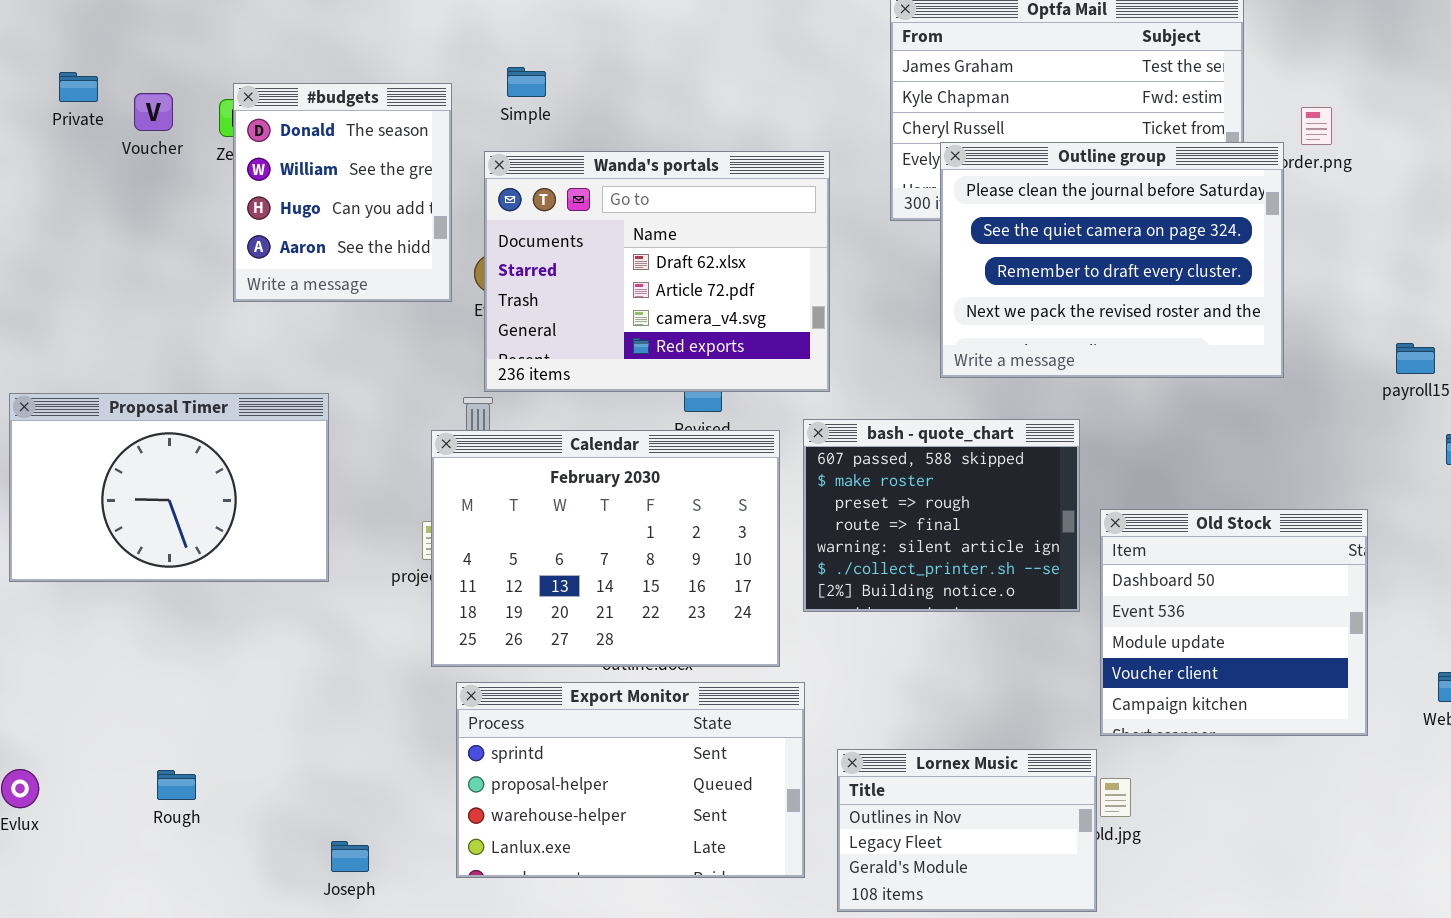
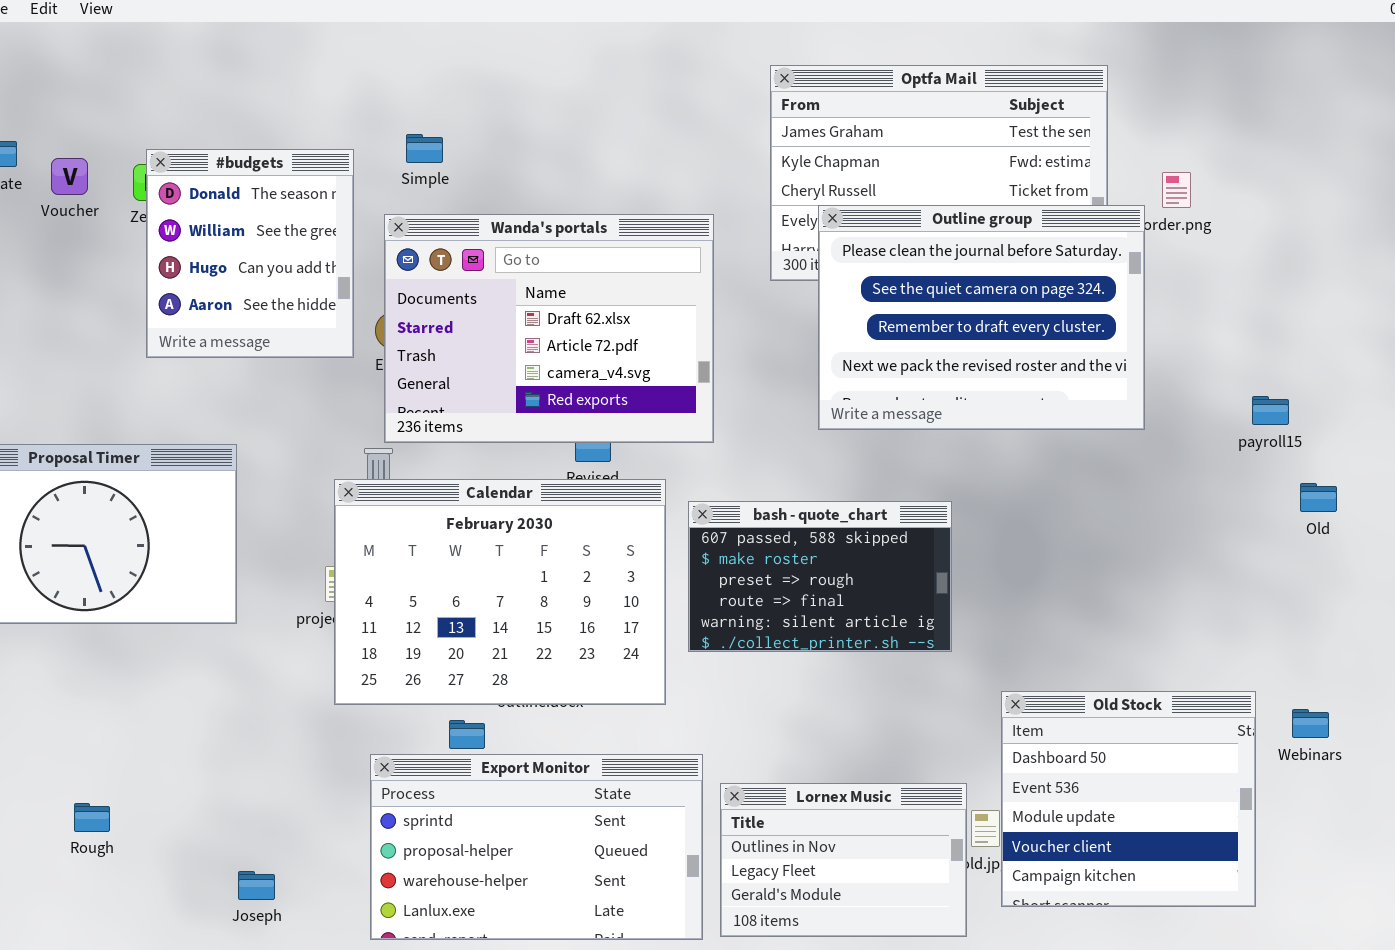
bash - quote_chart: [803,419,1080,612] -> [688,501,952,652], resized
Old Stock: [1100,509,1368,736] -> [1001,691,1256,907], moved
Export Monitor: [456,682,805,878] -> [370,754,703,940], moved

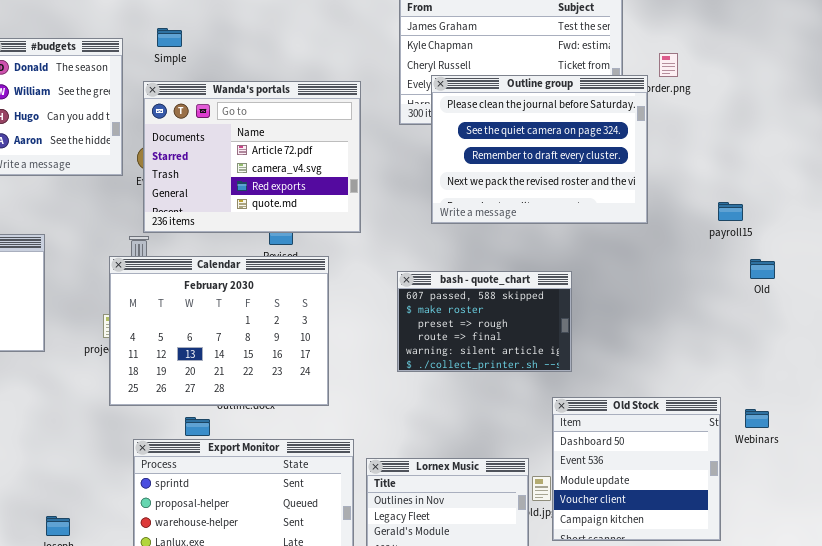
Wanda's portals: [384,214,714,443] -> [143,81,361,233], scrolled down 1 row
bash - quote_chart: [688,501,952,652] -> [397,271,572,372], moved

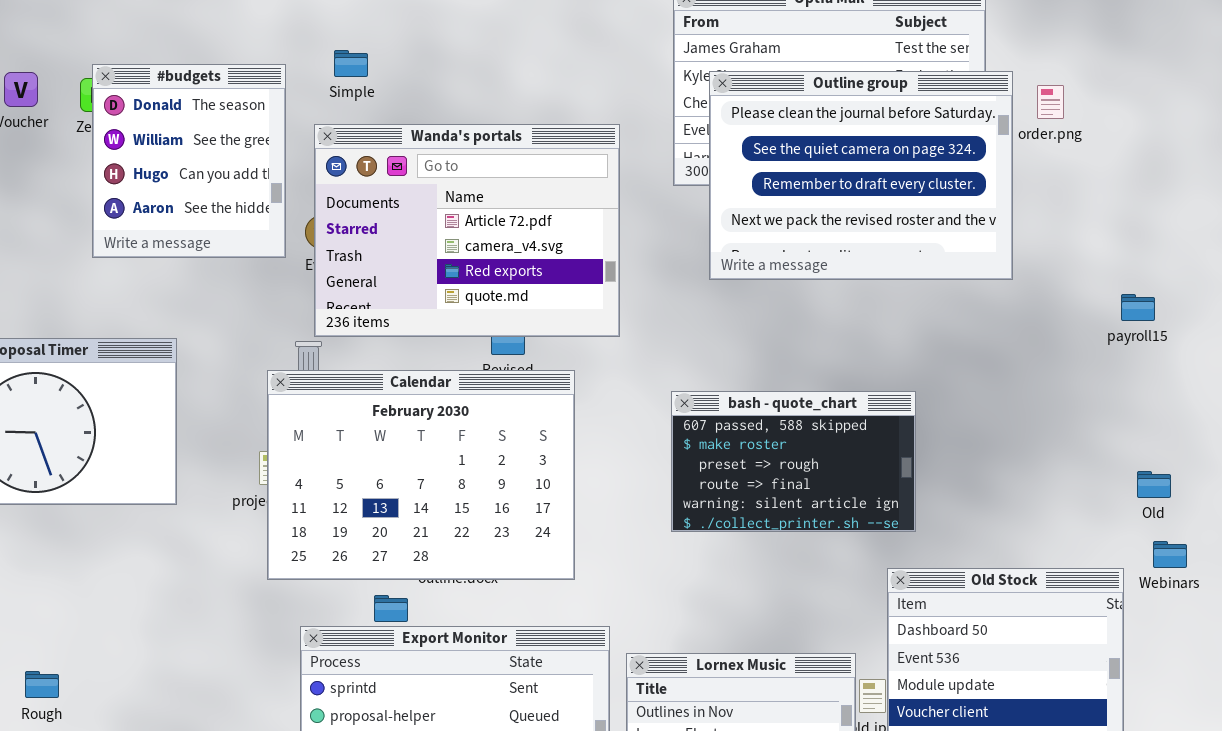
Outline group: [431,75,648,224] -> [709,71,1013,280], moved
Old: [750,259,775,279] -> [1137,471,1171,498], moved
Webinars: [745,409,769,428] -> [1153,541,1187,568], moved

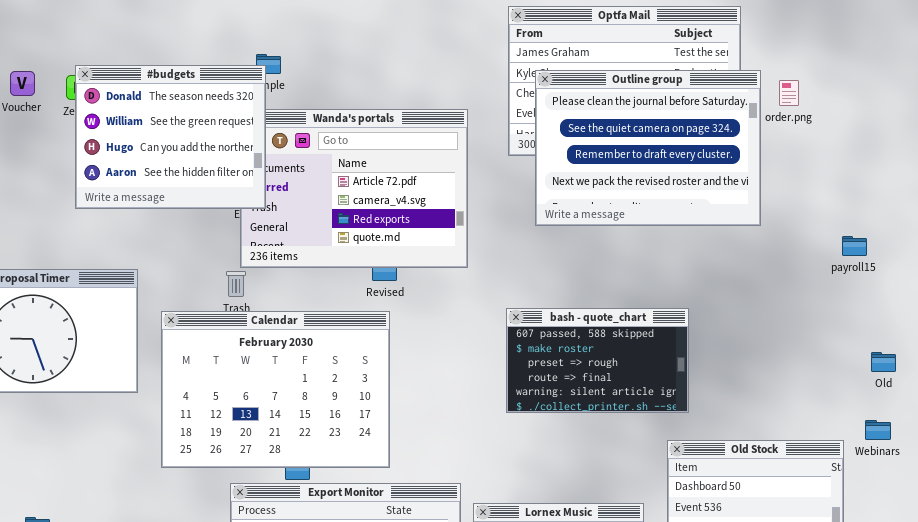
#budgets: [92,64,286,258] -> [75,65,266,209], resized
Calendar: [267,370,575,580] -> [161,311,390,468], moved
Old: [1137,471,1171,498] -> [871,352,896,372], moved

